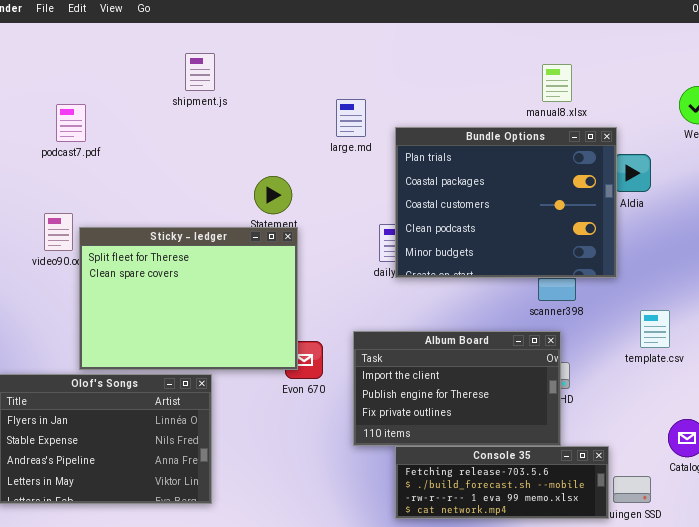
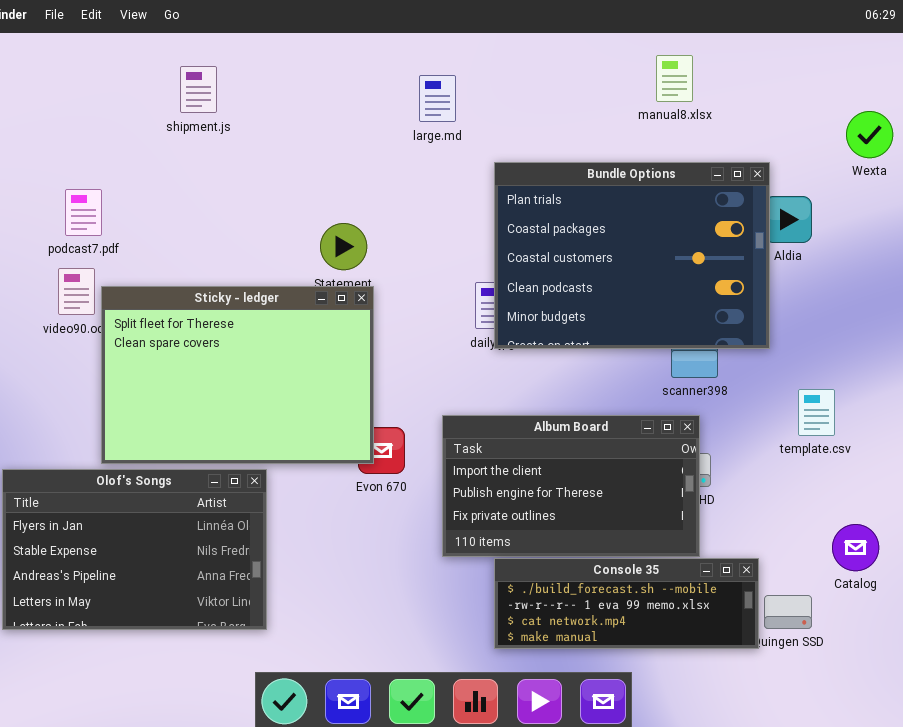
shipment.js: [185,53,215,91] -> [180,66,217,113], moved
manual8.xlsx: [542,64,572,102] -> [656,55,693,102], moved
large.md: [336,99,366,137] -> [419,75,456,122], moved
podcast7.pdf: [56,104,86,142] -> [65,189,102,236], moved
Console 35: [395,446,609,519] -> [494,558,759,649], scrolled down 1 row

